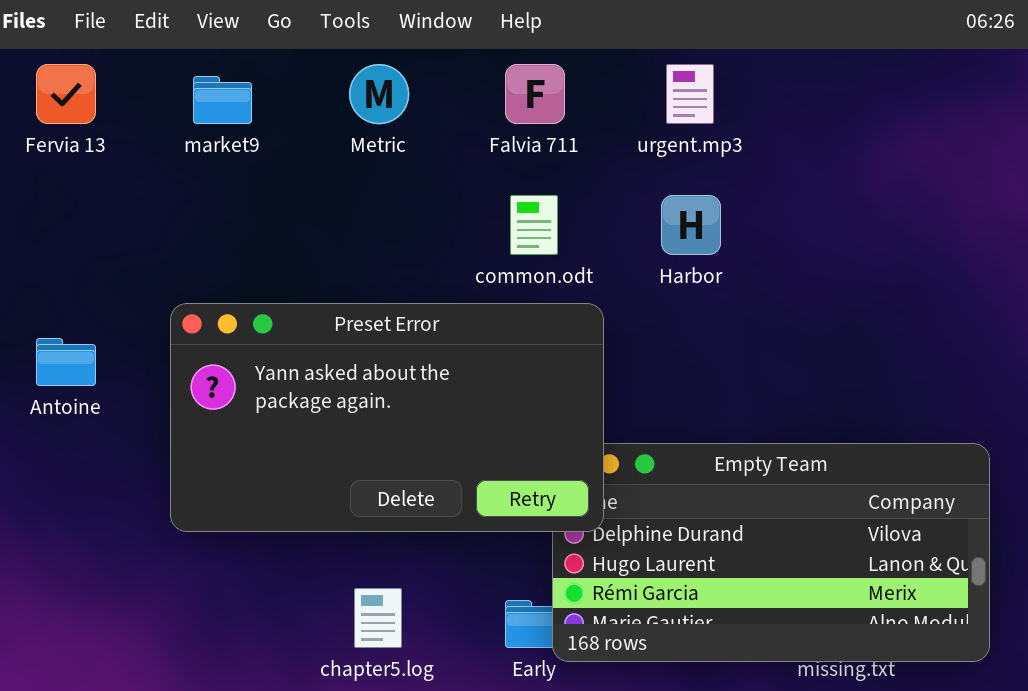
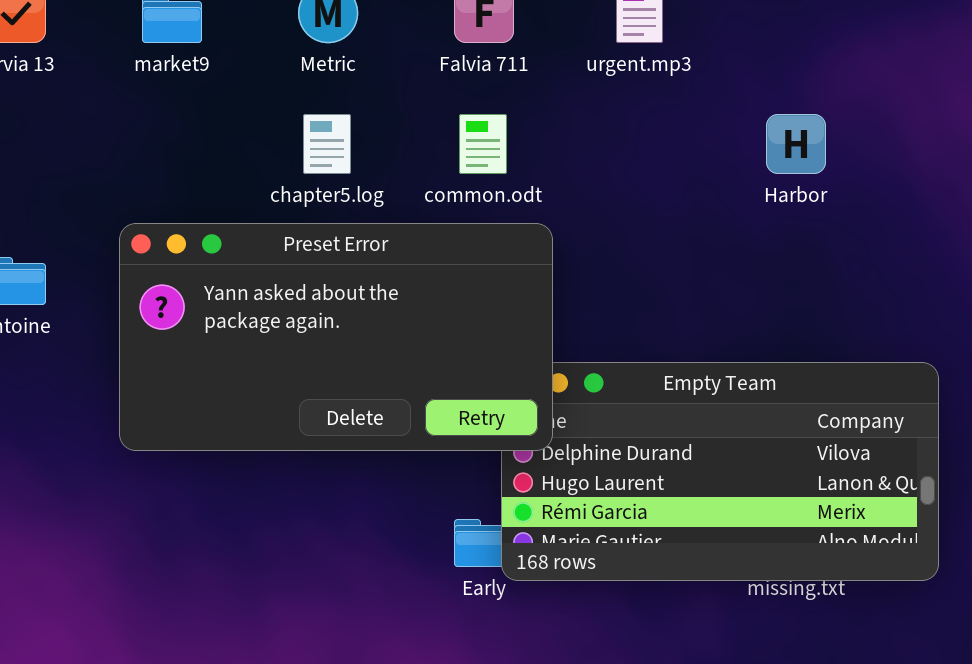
Harbor: [661,195,721,255] -> [766,114,826,174], moved
chapter5.log: [354,588,402,648] -> [303,114,351,174], moved

